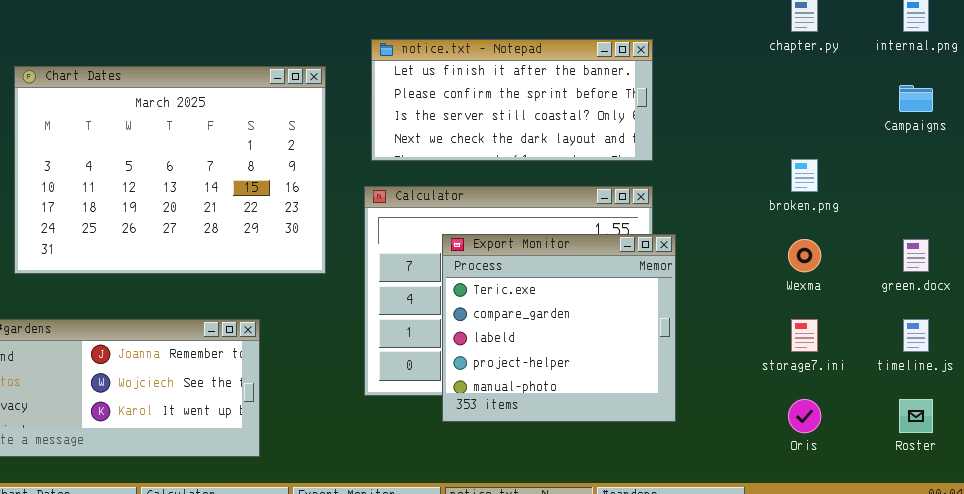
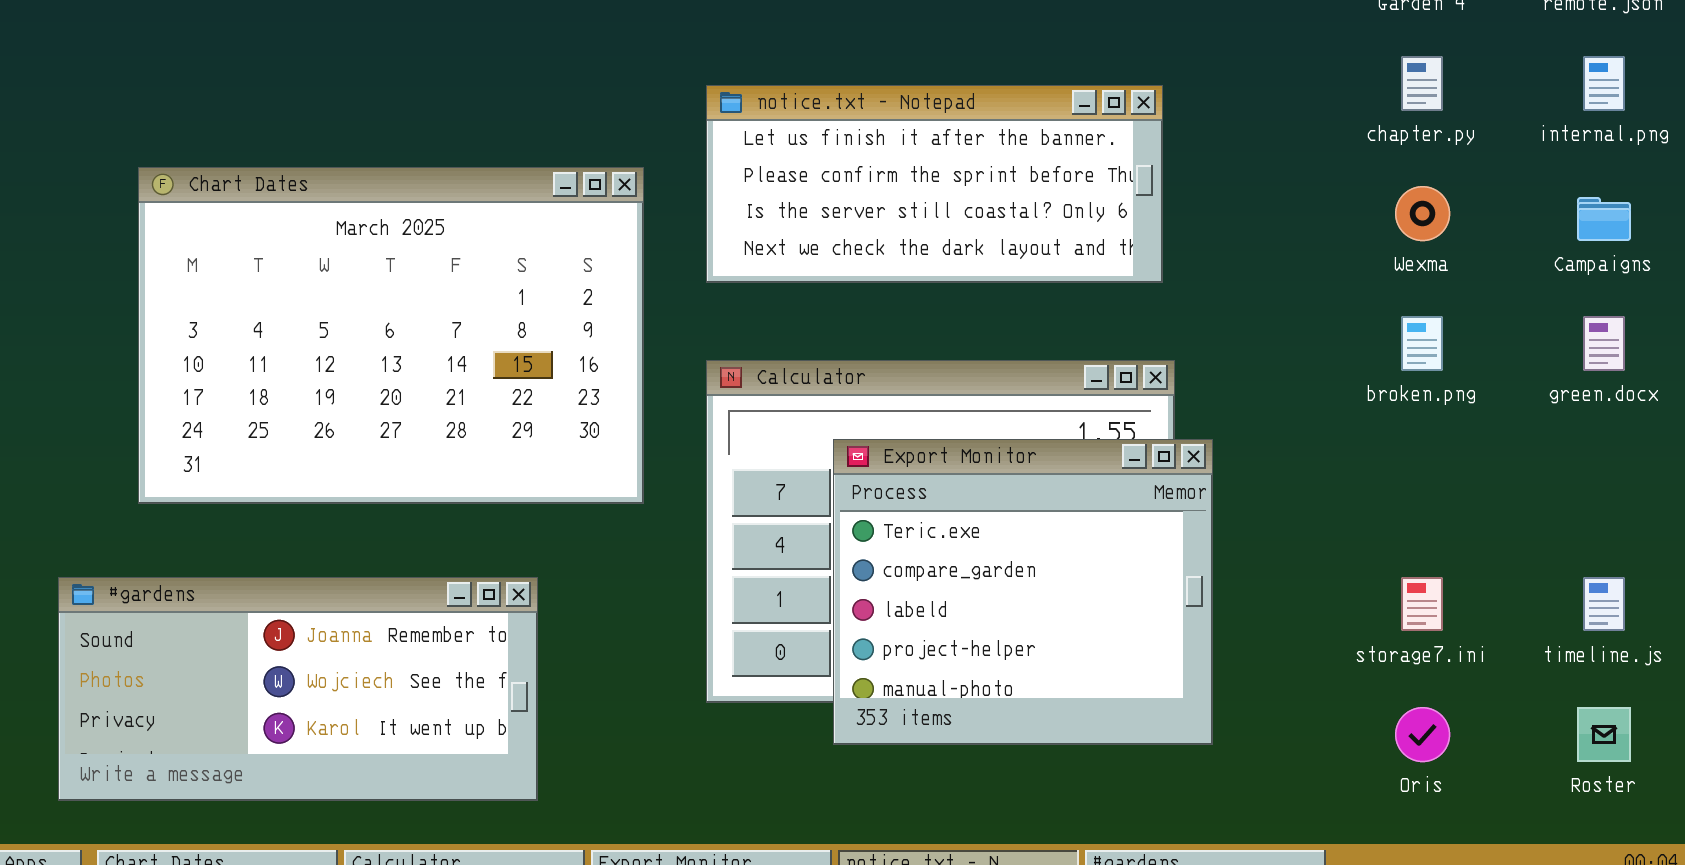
notice.txt - Notepad: [371,39,653,161] -> [706,85,1163,283], moved
Wexma: [788,239,821,272] -> [1395,186,1450,241], moved
green.docx: [903,239,929,272] -> [1583,316,1625,371], moved

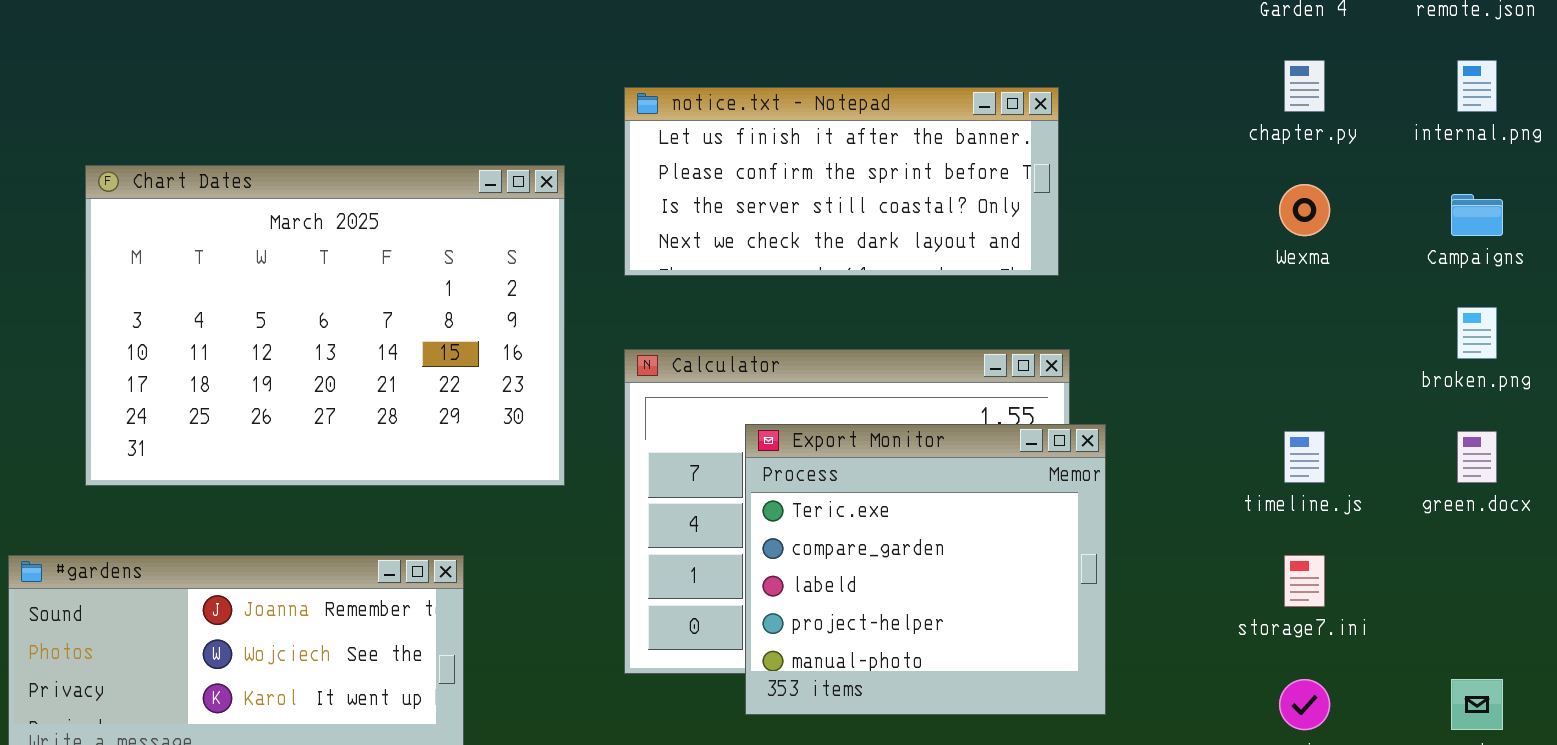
broken.png: [1401,316,1443,371] -> [1457,307,1497,359], moved
green.docx: [1583,316,1625,371] -> [1457,431,1497,483], moved
timeline.js: [1583,577,1625,631] -> [1284,431,1325,483], moved

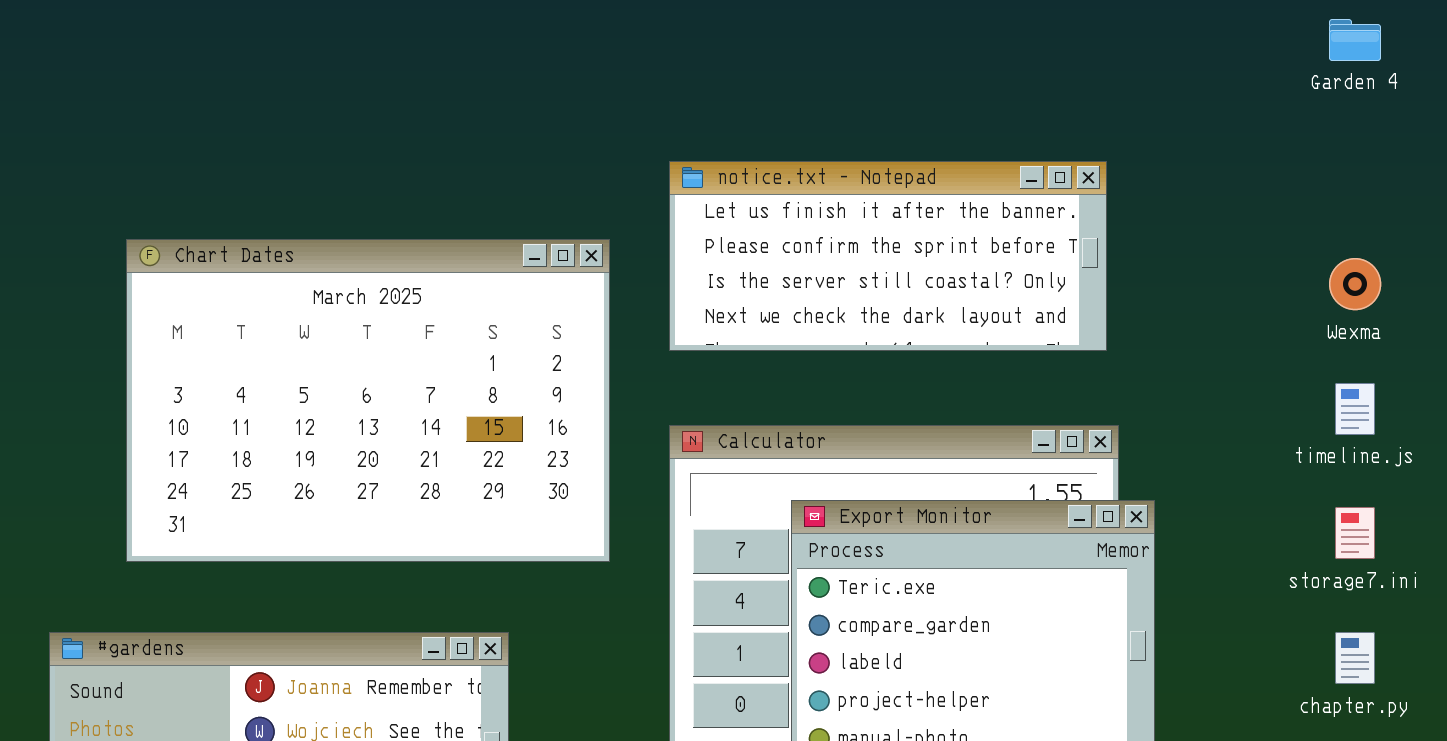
chapter.py: [1284,60,1325,112] -> [1335,632,1375,684], moved
timeline.js: [1284,431,1325,483] -> [1335,383,1375,435], moved
storage7.ini: [1284,555,1325,607] -> [1335,507,1375,559], moved

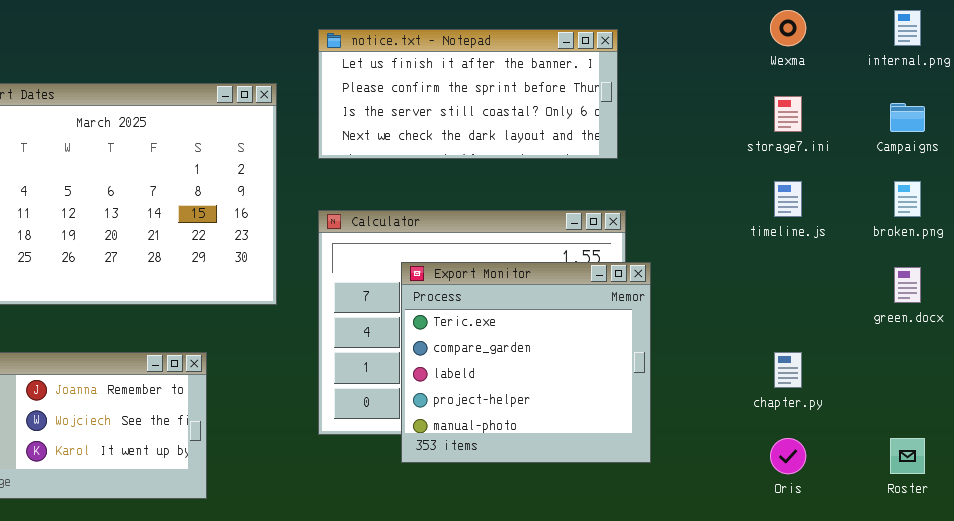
Wexma: [1329,258,1381,310] -> [770,10,806,46], moved
storage7.ini: [1335,507,1375,559] -> [774,96,802,132], moved

